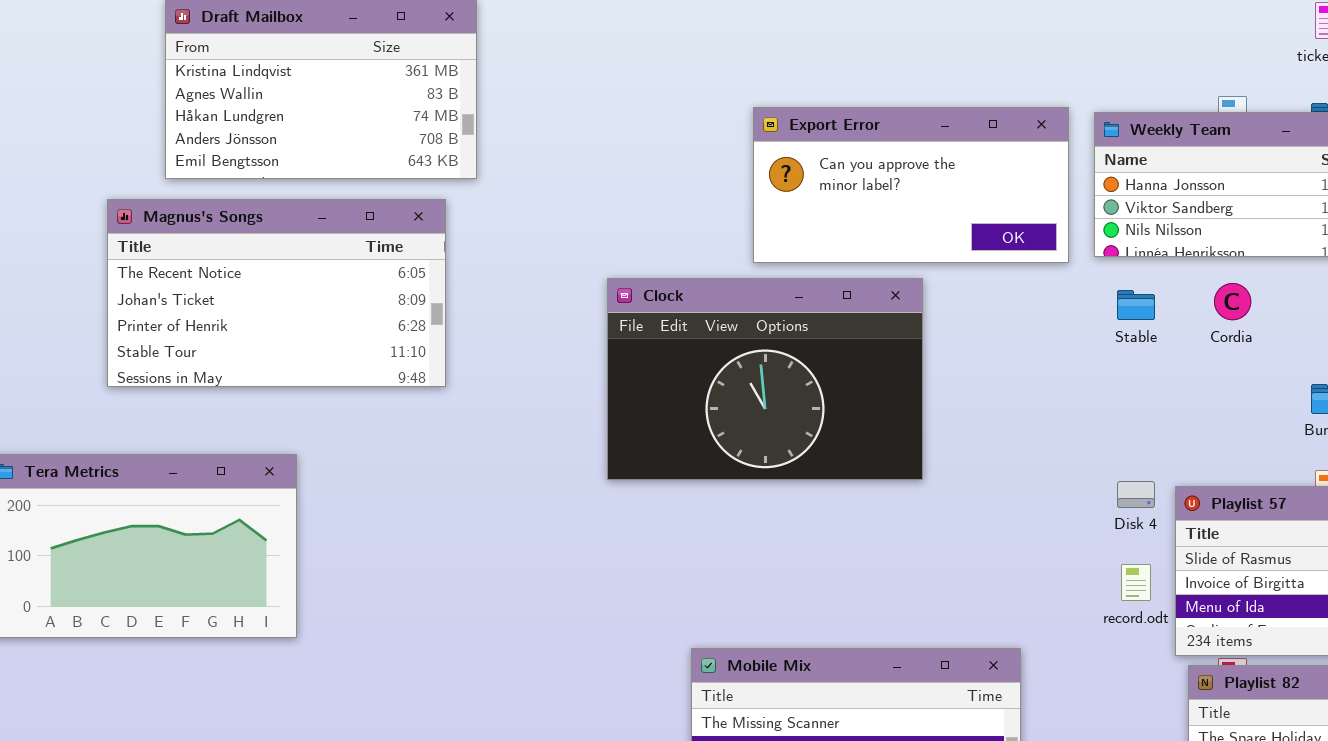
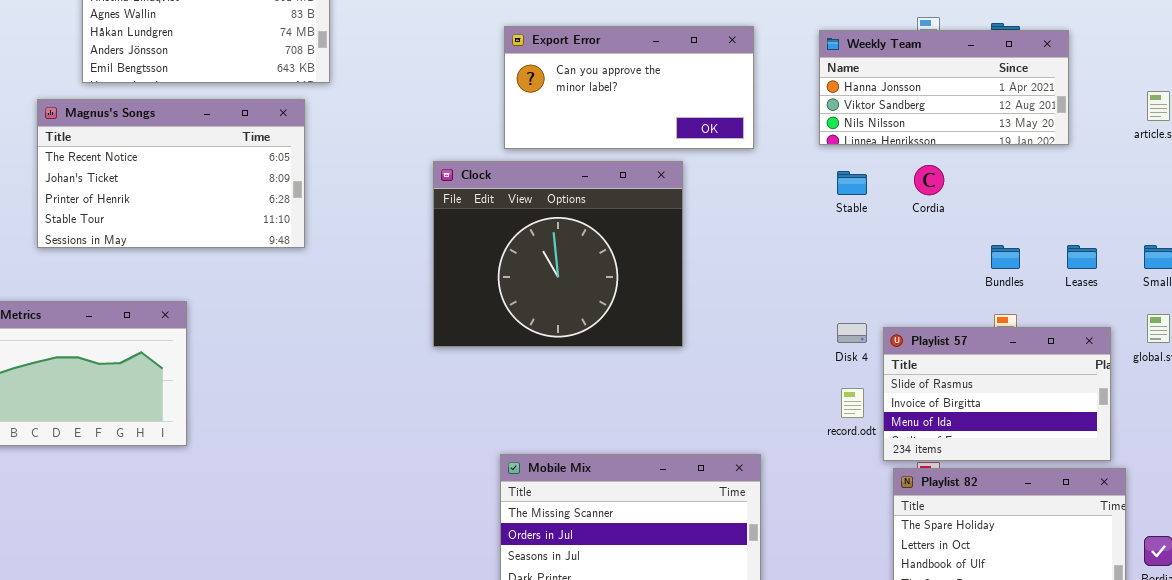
Export Error: [753,107,1069,263] -> [504,26,754,149], moved
Clock: [607,278,923,480] -> [433,161,683,347], resized

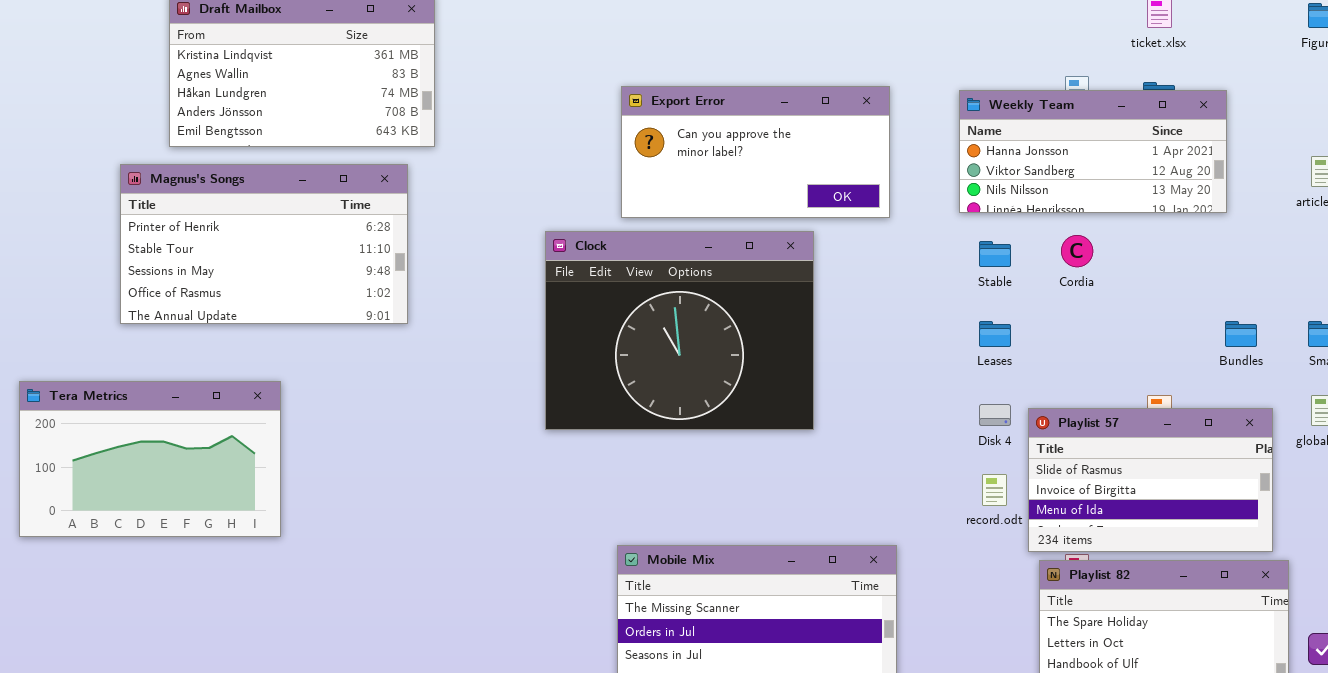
Magnus's Songs: [37,99,305,248] -> [120,164,408,324], scrolled down 2 rows
Bundles: [991,245,1020,269] -> [1225,321,1257,347], moved
Leases: [1067,245,1097,269] -> [979,321,1011,347], moved

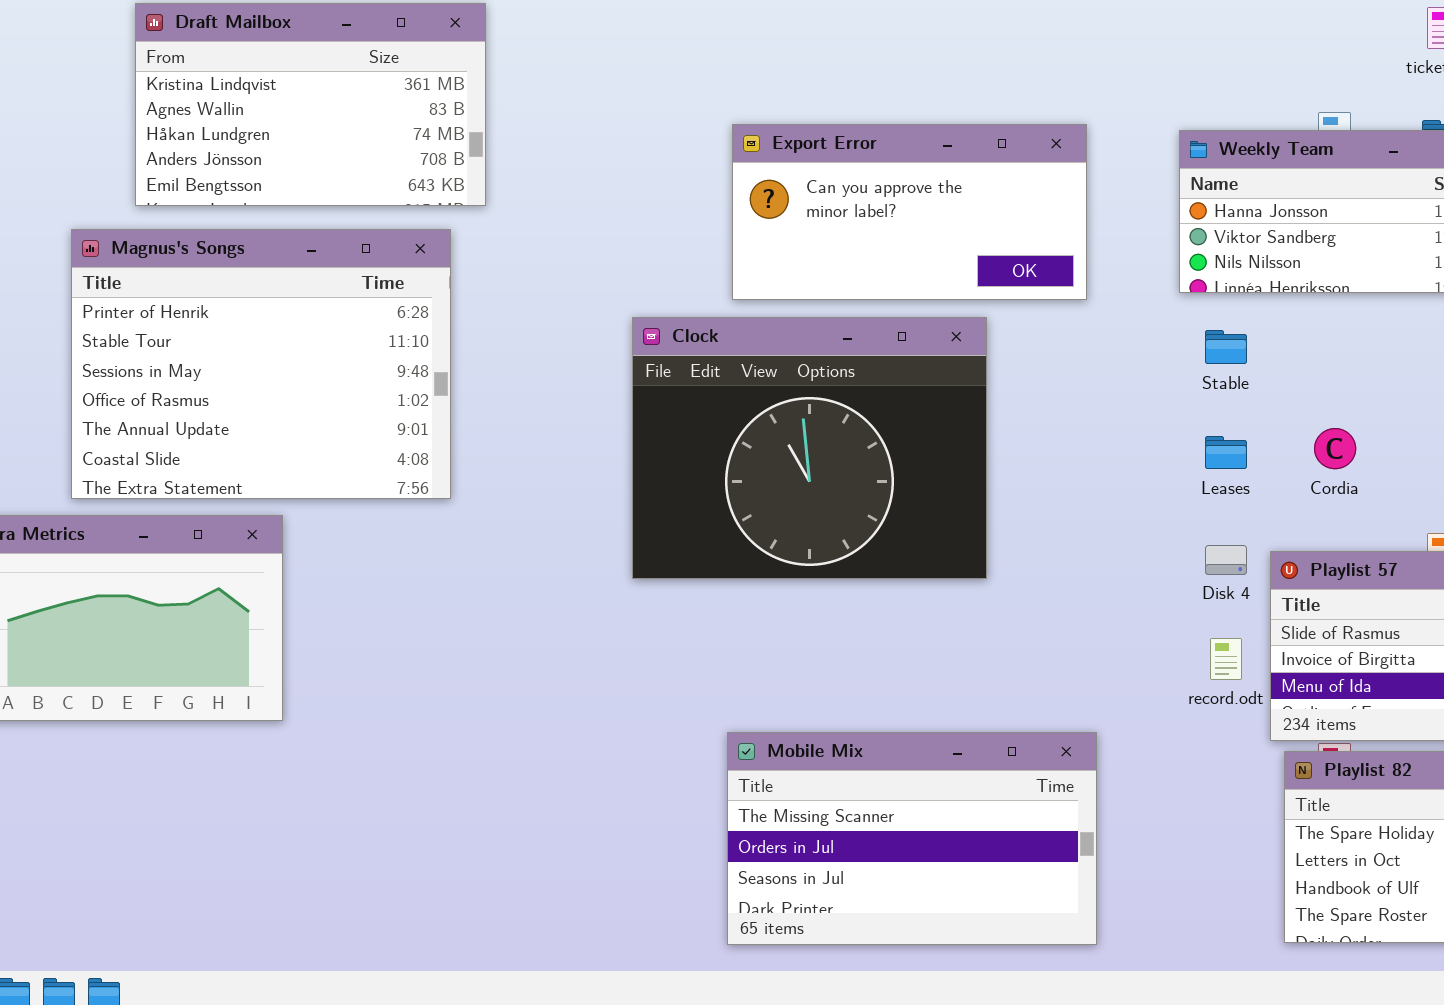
Magnus's Songs: [120,164,408,324] -> [71,229,451,499], resized
Cordia: [1061,235,1093,267] -> [1314,428,1356,469], moved

